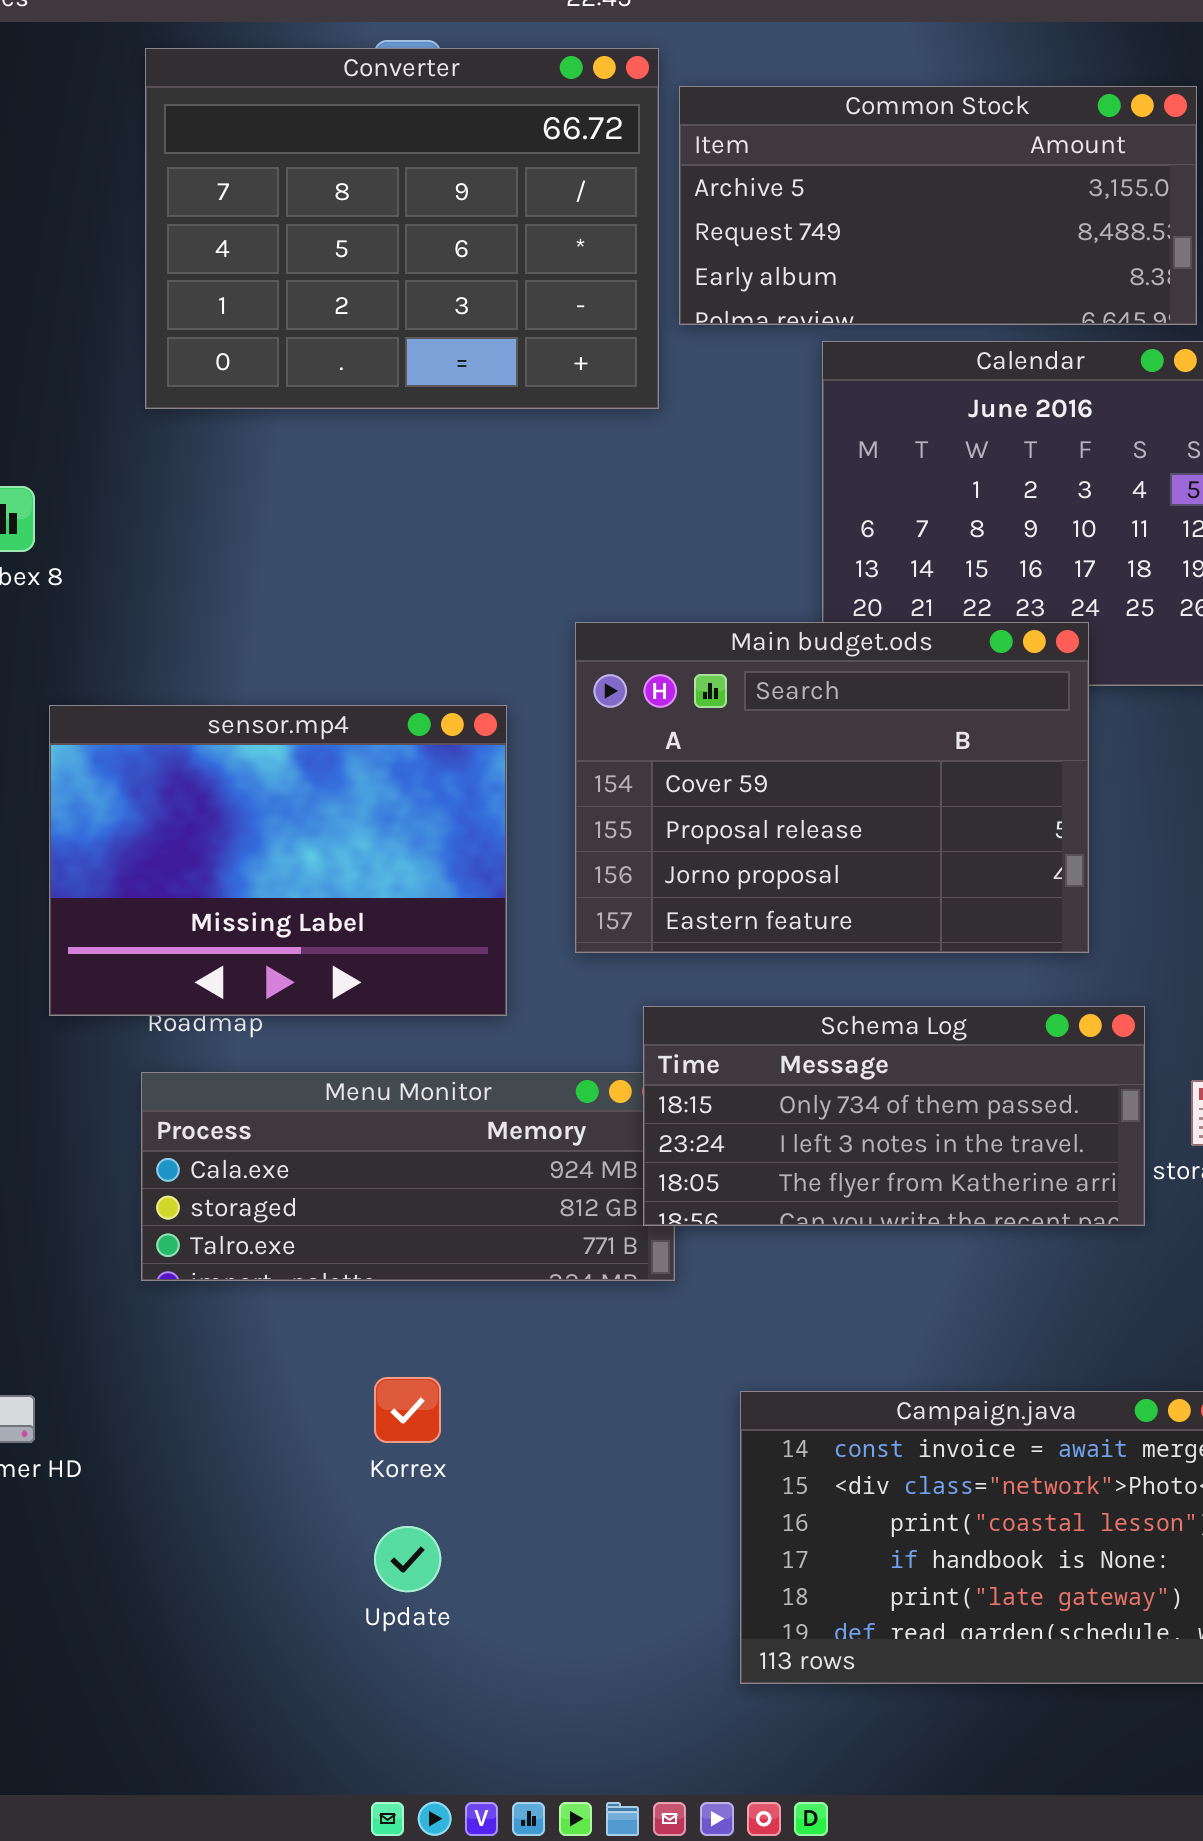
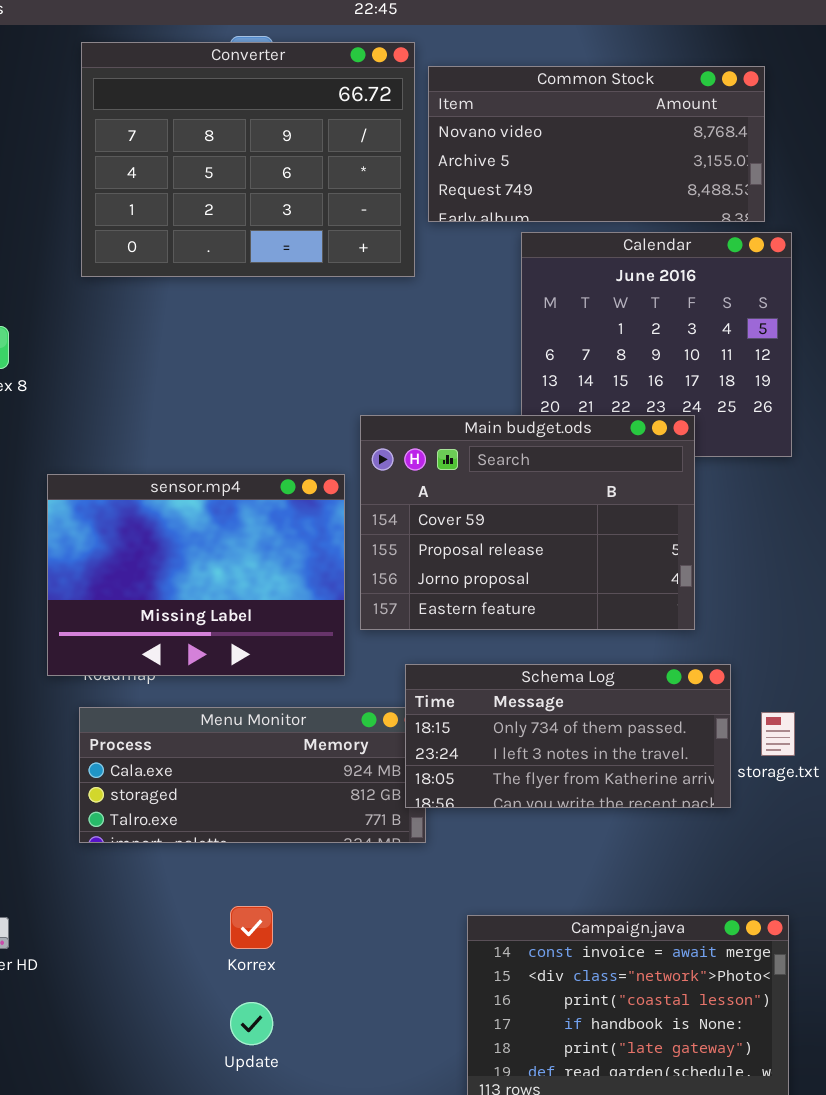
Common Stock: [679,86,1197,325] -> [428,66,765,222], scrolled up 1 row
sensor.mp4: [49,705,507,1016] -> [47,474,345,676], moved

